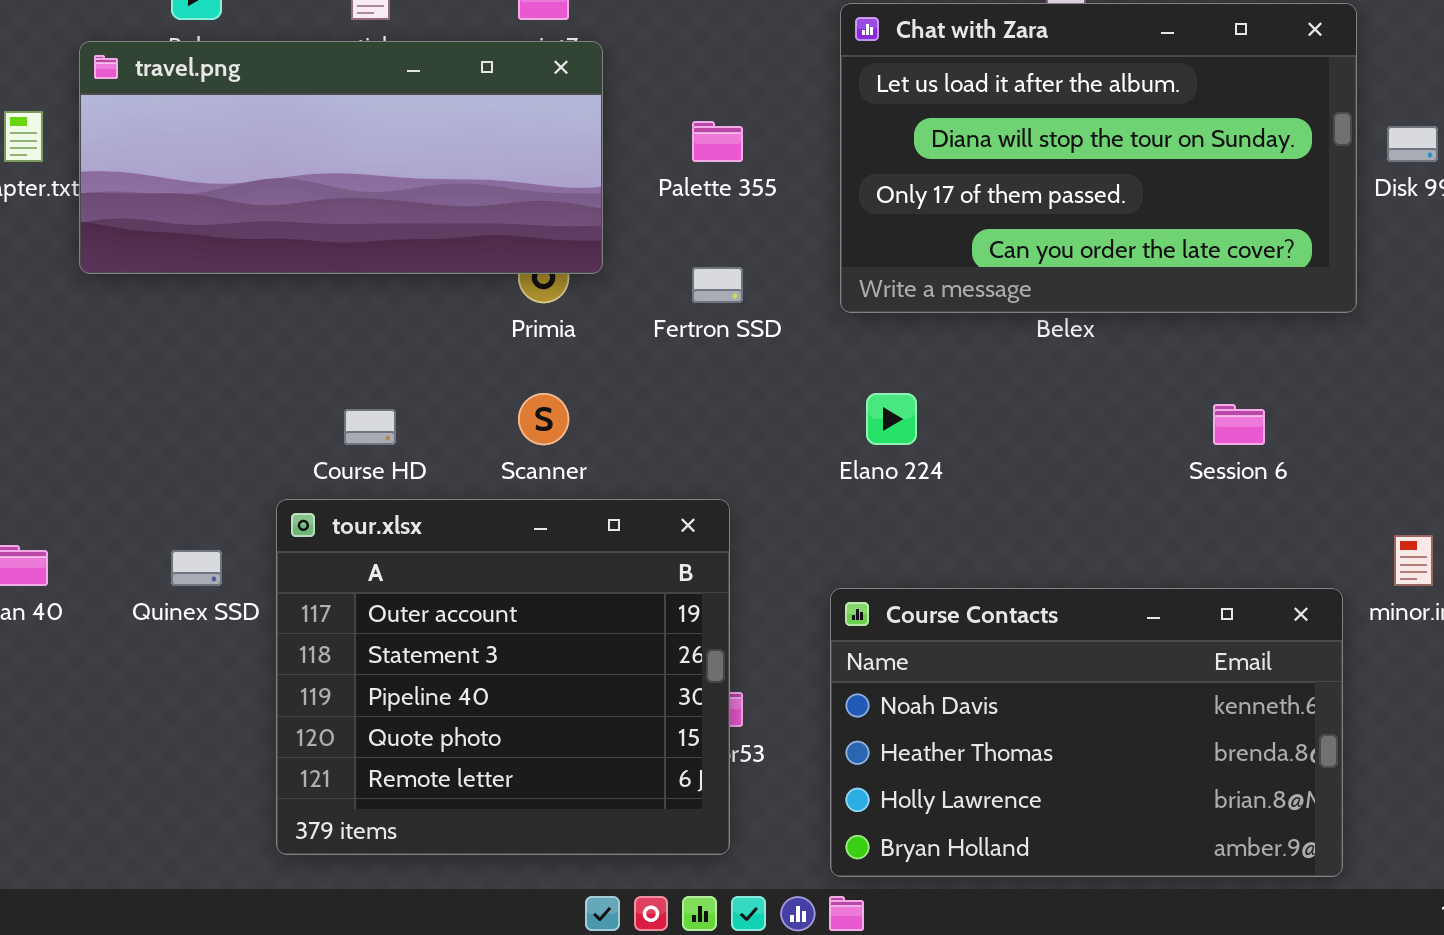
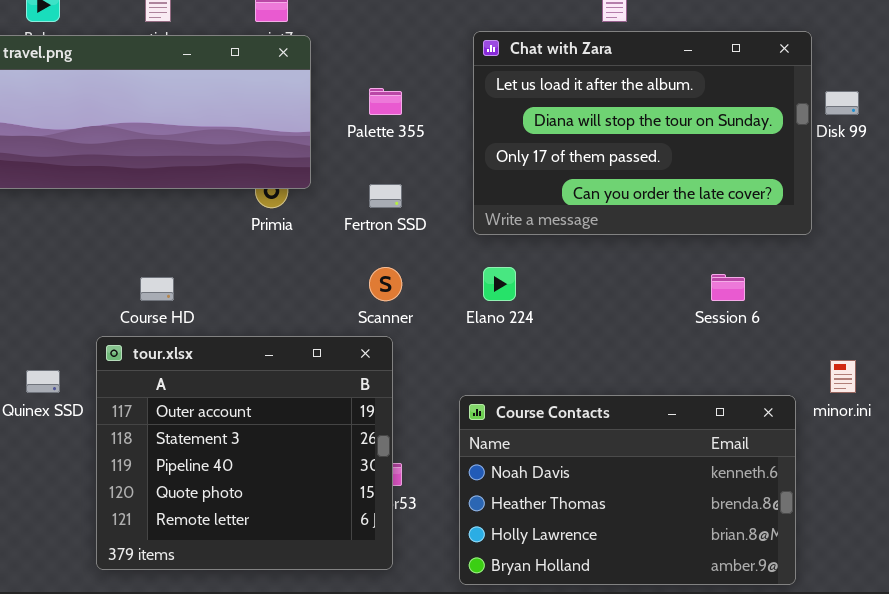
Chat with Zara: [840,3,1357,313] -> [473,31,812,235], moved
Scanner: [518,393,569,445] -> [369,267,402,301], moved

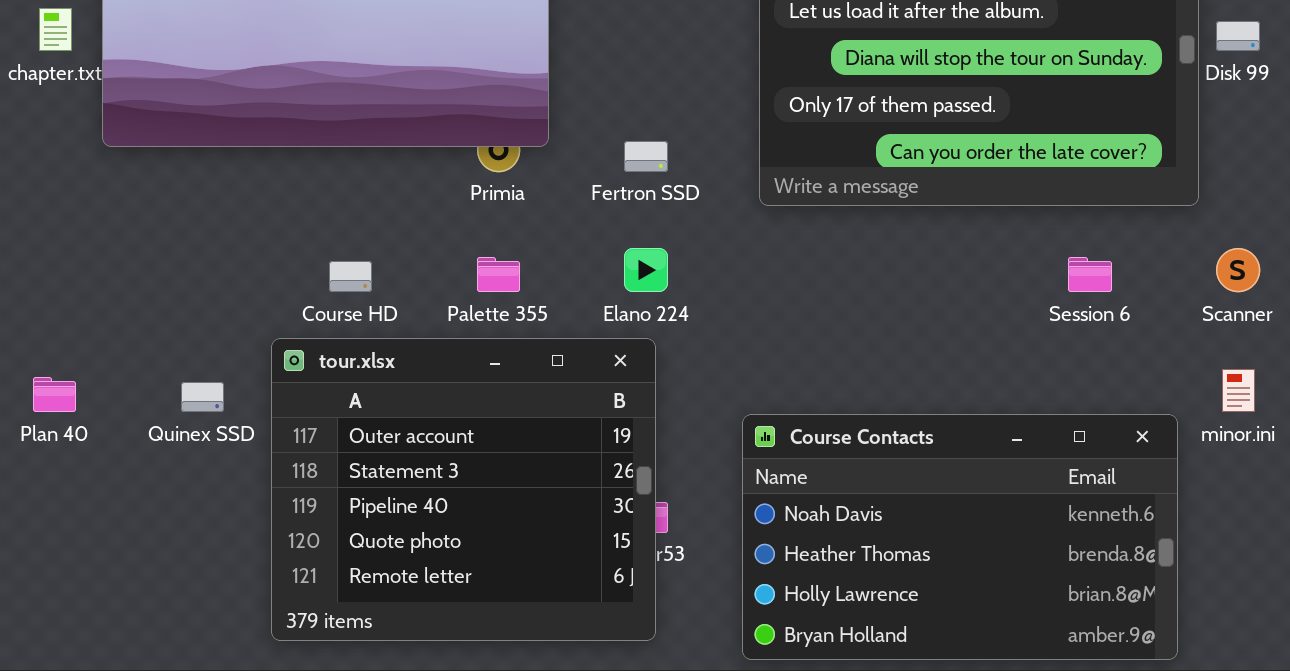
Palette 355: [369,88,402,115] -> [477,257,520,292], moved
Scanner: [369,267,402,301] -> [1216,248,1260,292], moved
Elano 224: [483,267,516,301] -> [624,248,668,292], moved

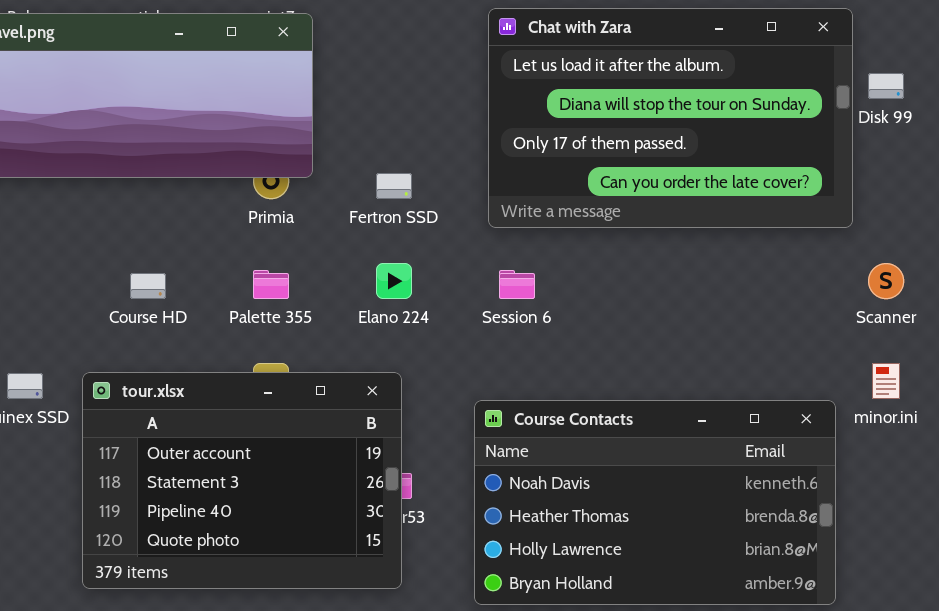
Session 6: [1068,257,1112,292] -> [499,270,535,299], moved
tour.xlsx: [271,338,656,641] -> [82,372,402,589], resized

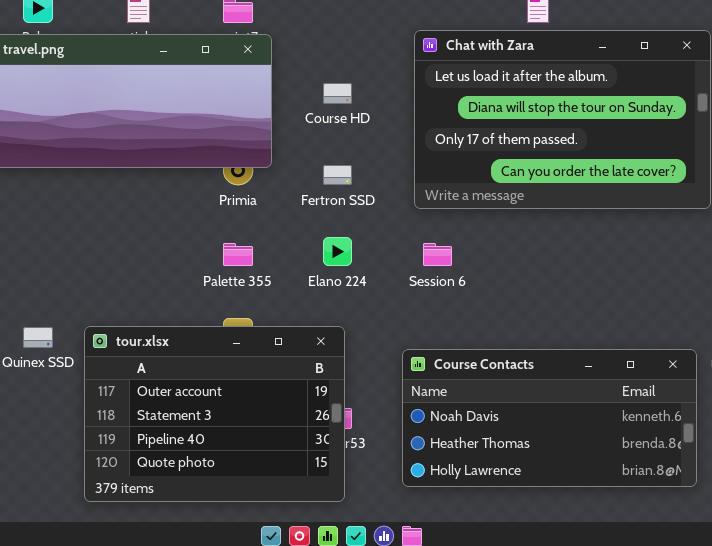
Course HD: [130,273,166,299] -> [323,83,352,104], moved
Course Contacts: [474,400,836,605] -> [402,349,697,487], resized

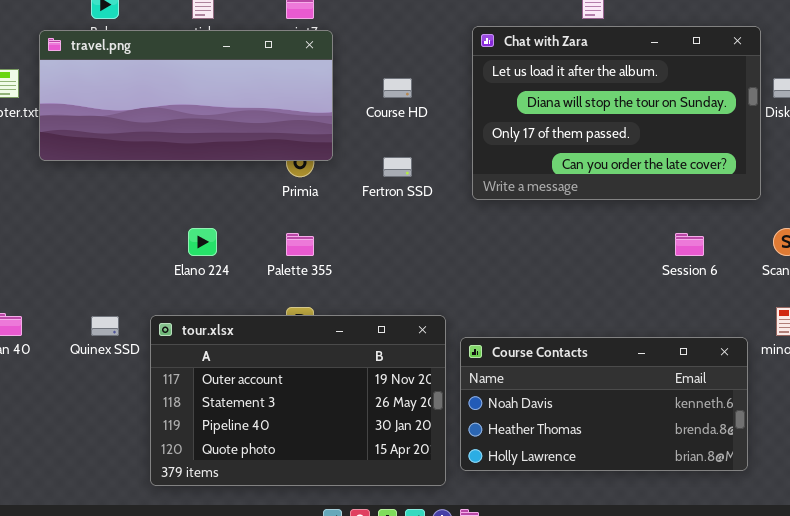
Elano 224: [323,237,352,266] -> [188,228,217,256], moved
Session 6: [423,243,452,266] -> [675,233,704,256], moved
tour.xlsx: [84,326,345,502] -> [150,315,446,486], resized

